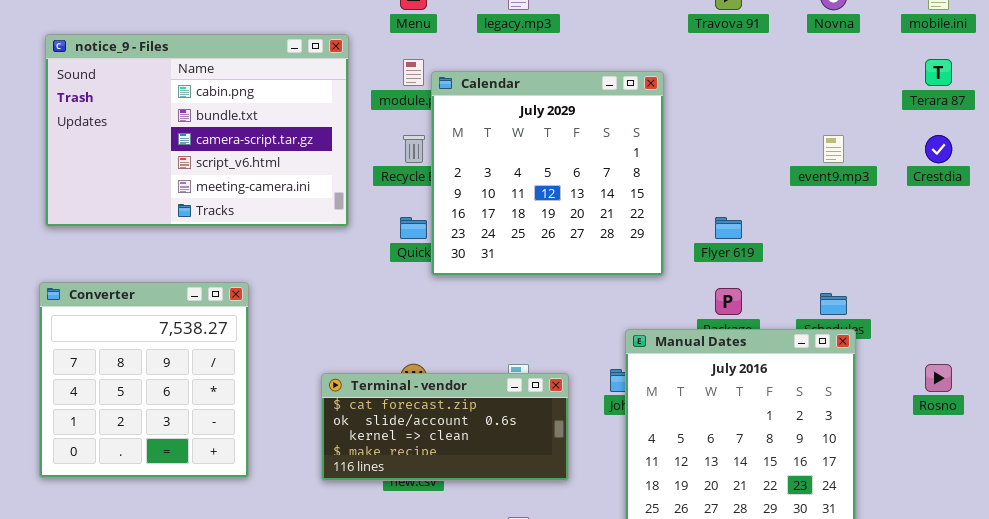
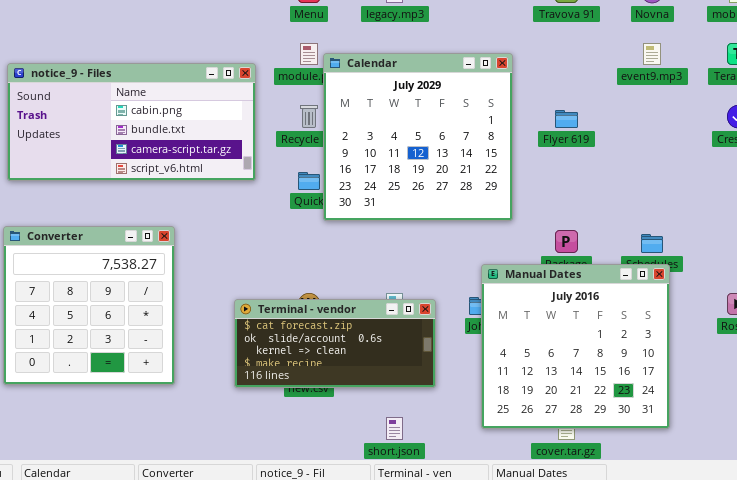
notice_9 - Files: [45,34,349,227] -> [7,63,256,181], resized
event9.mp3: [823,135,844,163] -> [643,43,661,65], moved
Flyer 619: [715,217,742,239] -> [555,110,578,128], moved

